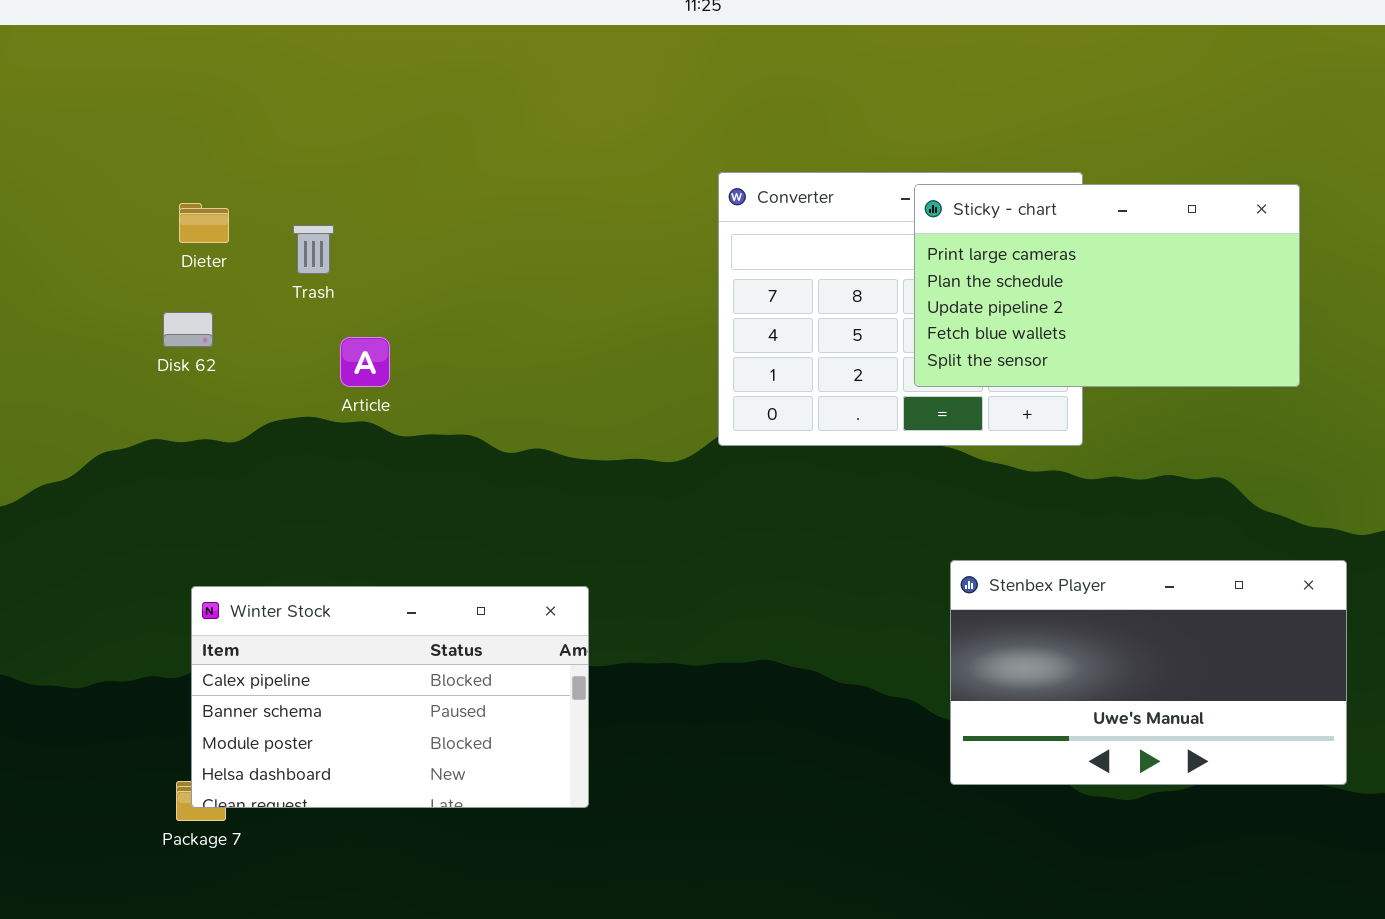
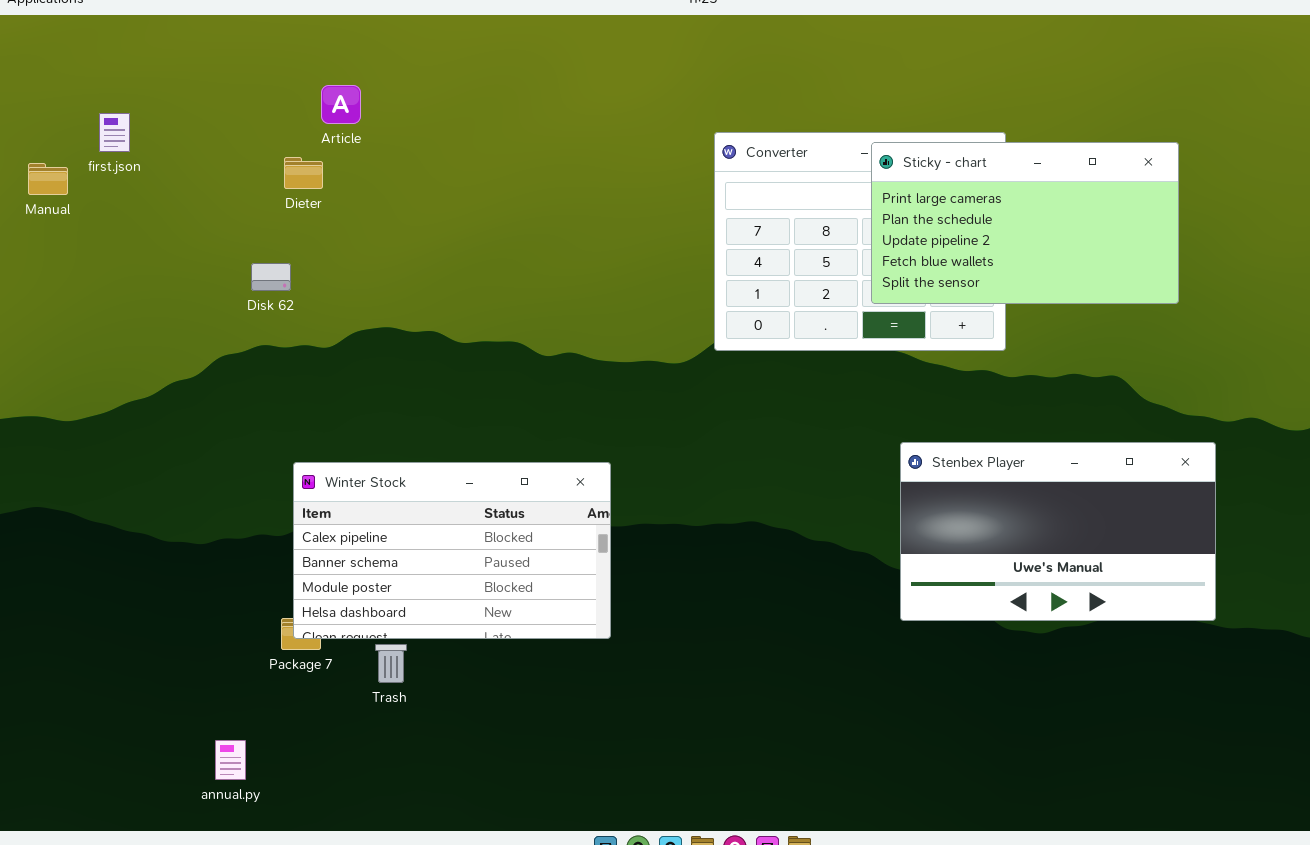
Trash: [293,225,334,274] -> [375,644,407,683], moved
Disk 62: [163,312,213,347] -> [251,263,291,291], moved
Article: [340,337,390,387] -> [321,85,361,124], moved

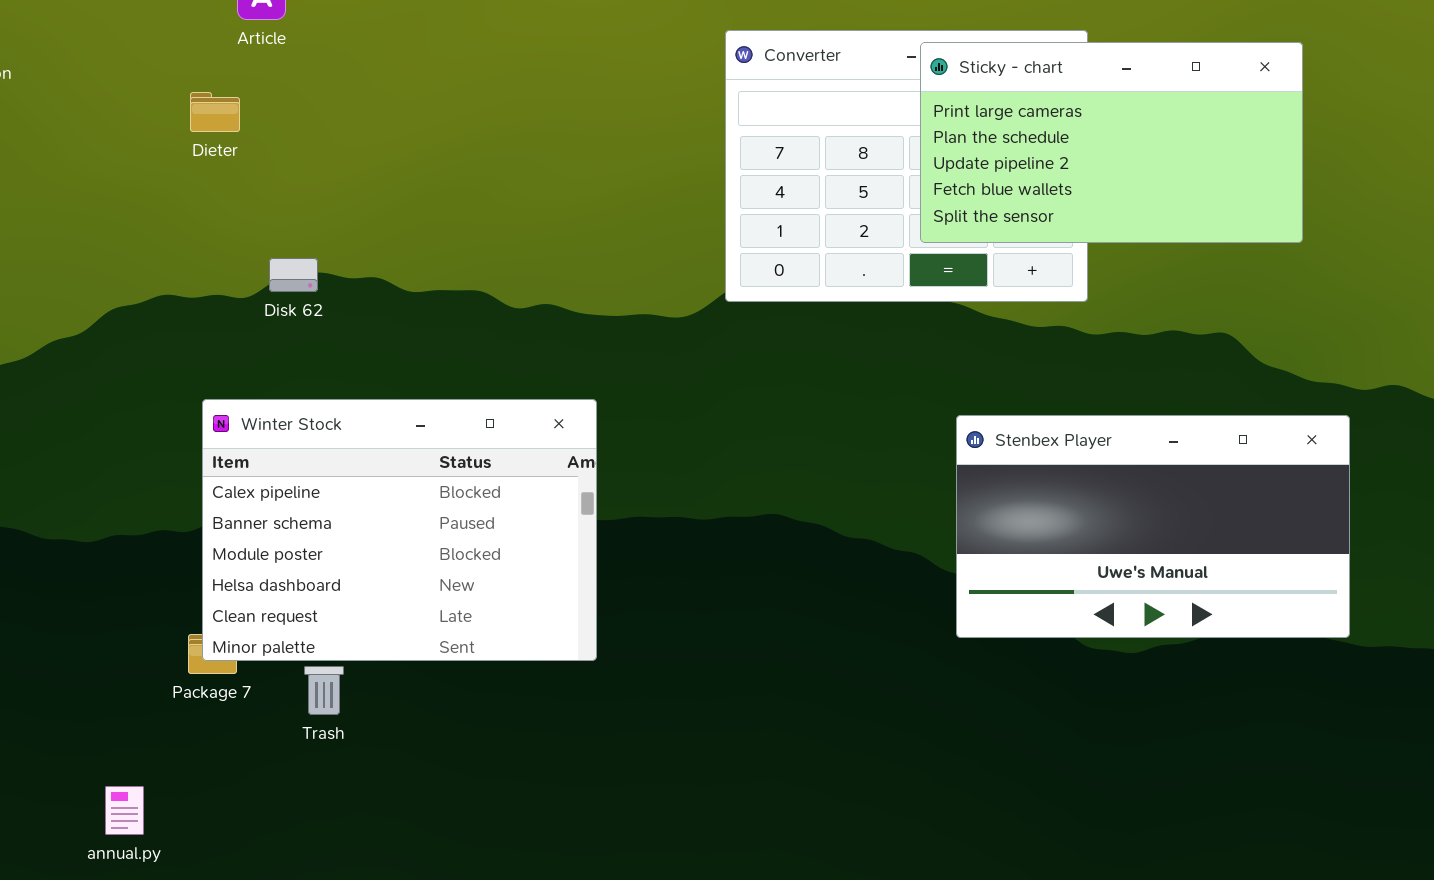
Dieter: [284,157,323,189] -> [190,92,240,132], moved
Disk 62: [251,263,291,291] -> [269,258,318,292], moved
Winter Stock: [293,462,611,639] -> [202,399,597,661], resized

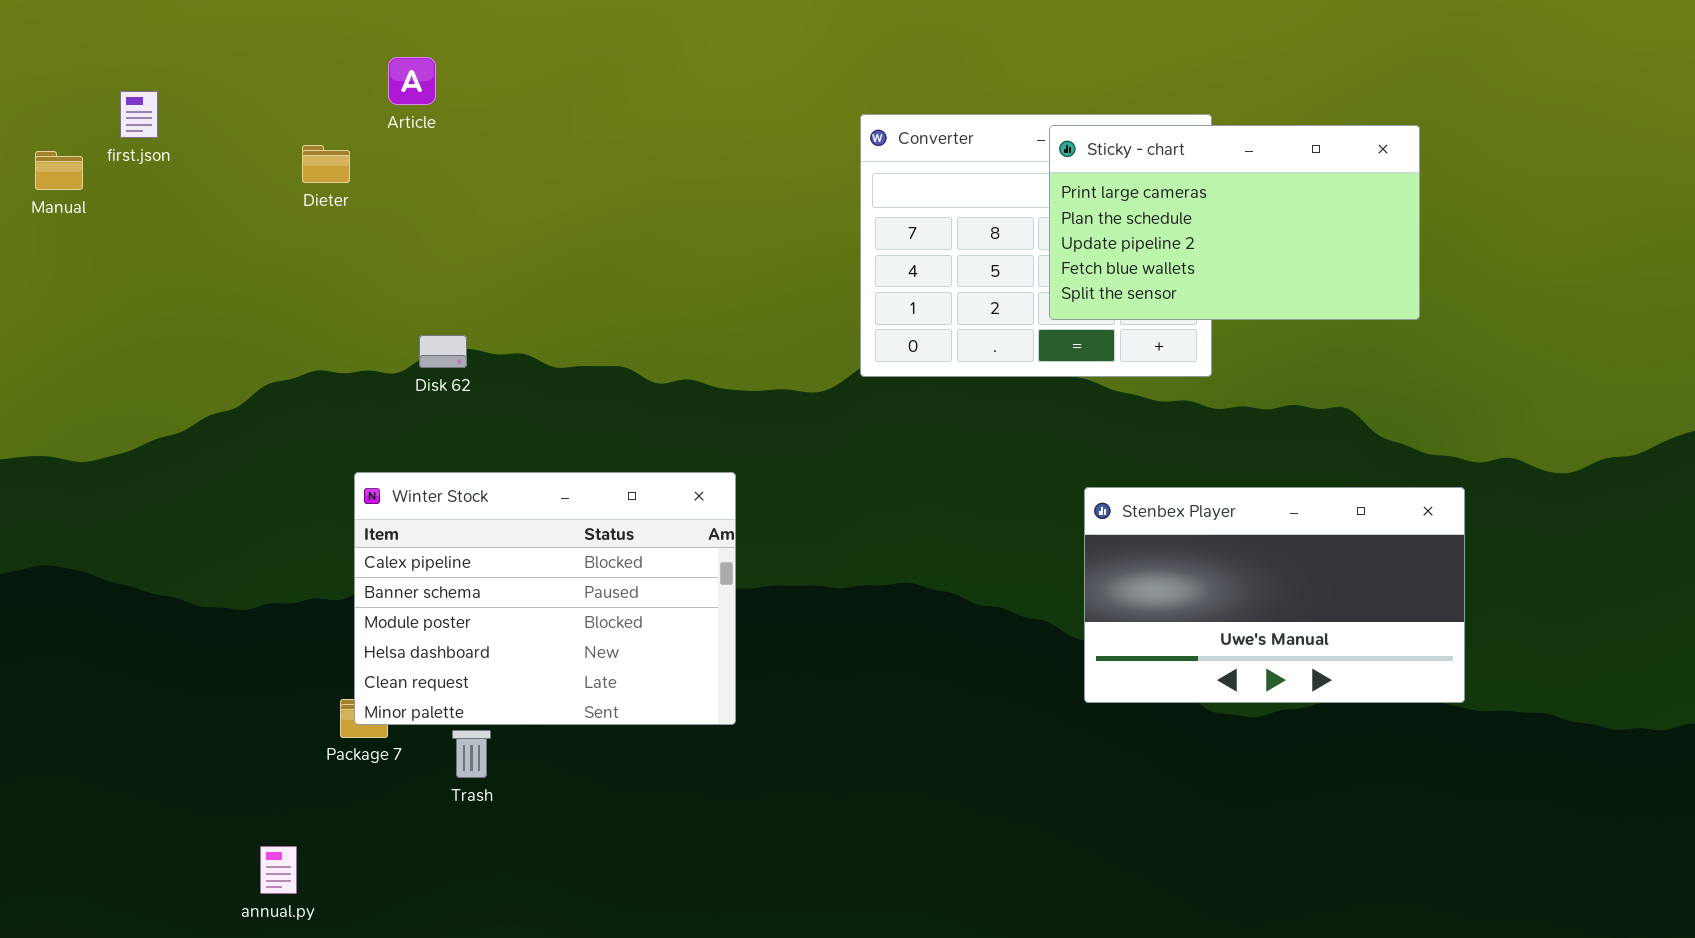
Dieter: [190,92,240,132] -> [302,145,350,183], moved

